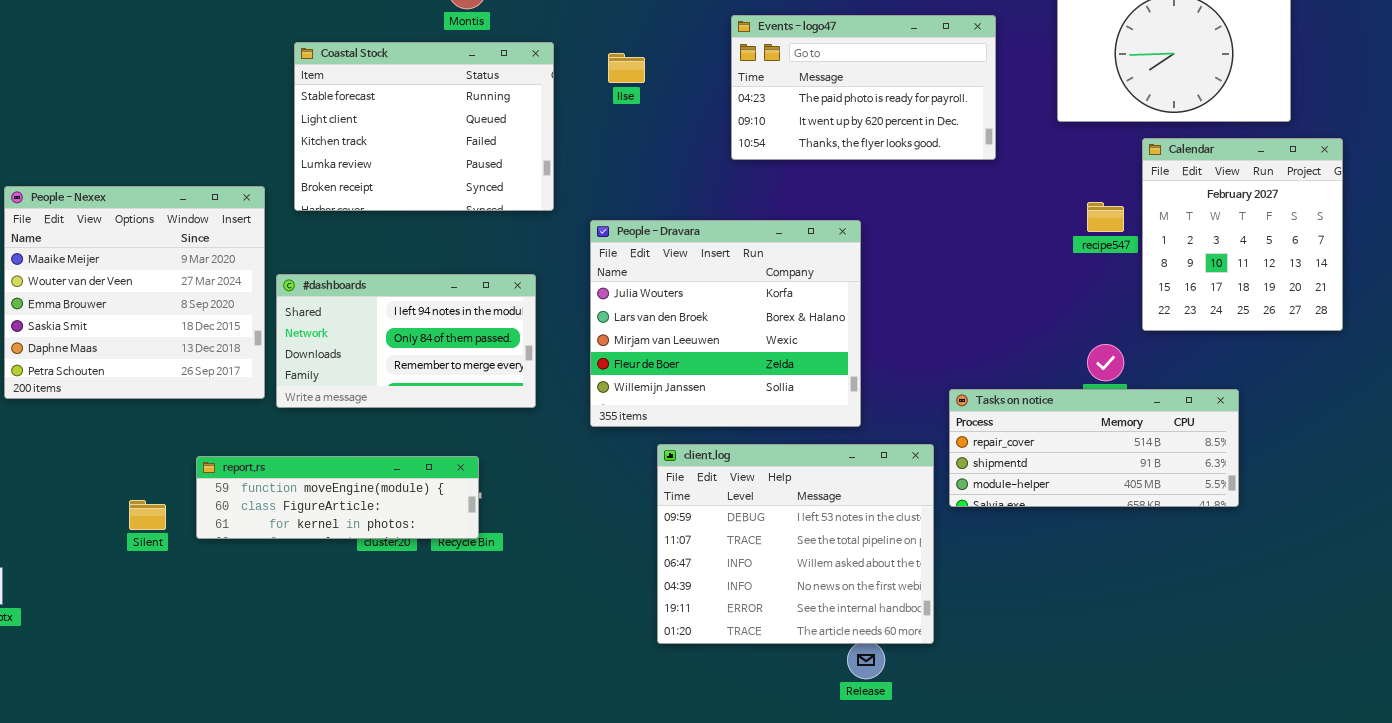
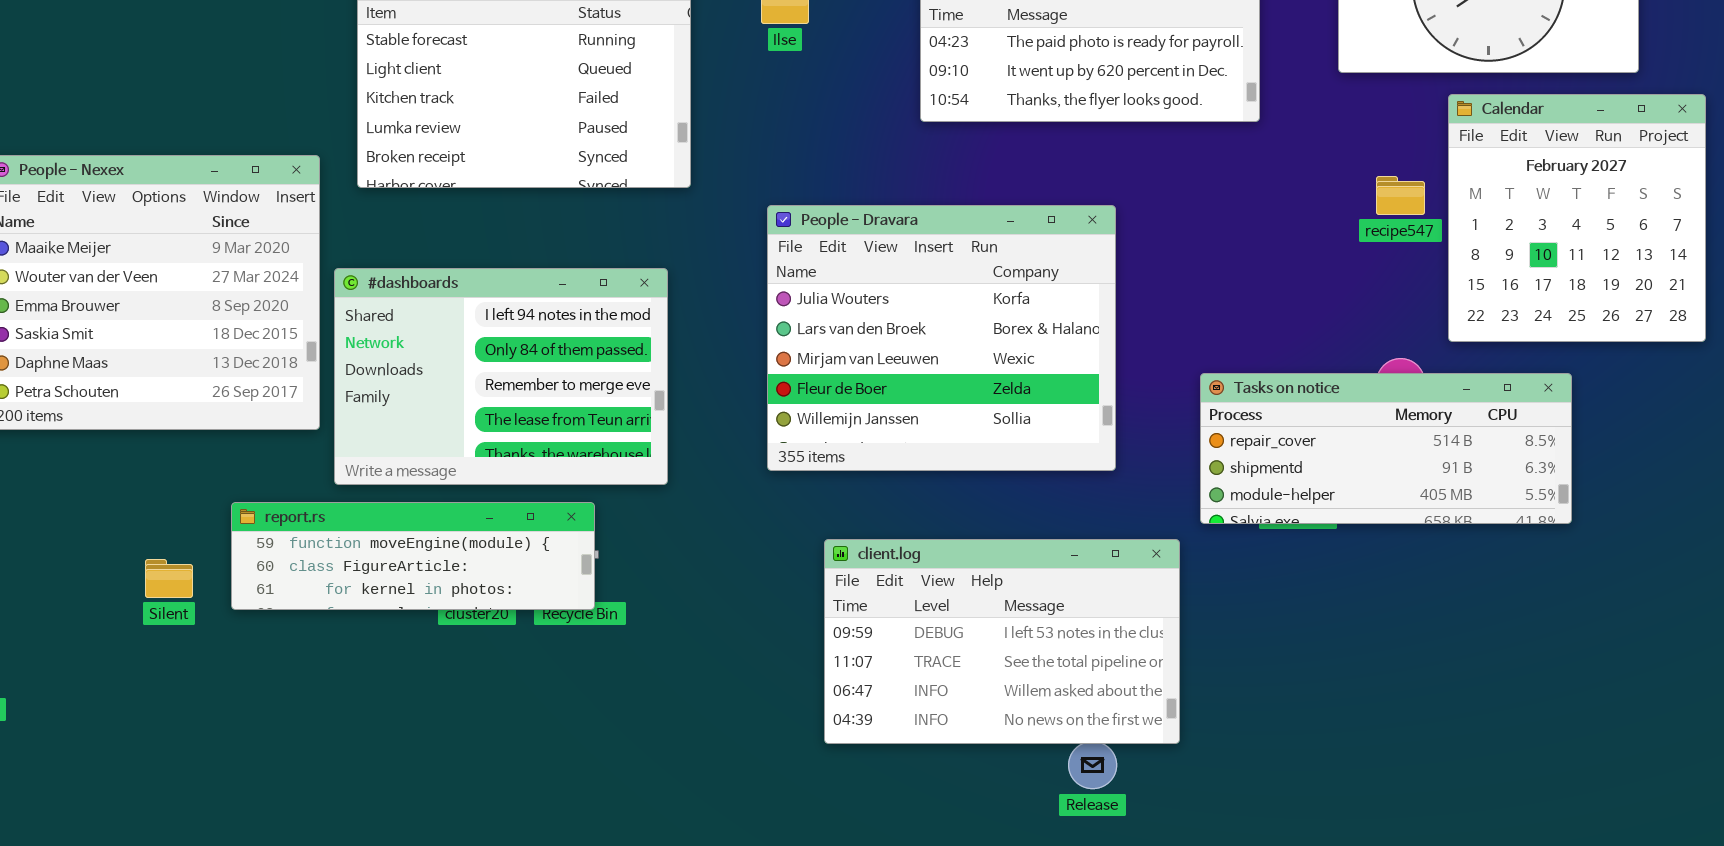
People - Dravara: [590,220,861,427] -> [767,205,1116,471], moved
#dashboards: [276,274,536,408] -> [334,268,668,485], resized
Tasks on notice: [949,389,1239,507] -> [1200,373,1572,524], moved
client.log: [657,444,934,644] -> [824,539,1180,744], resized

